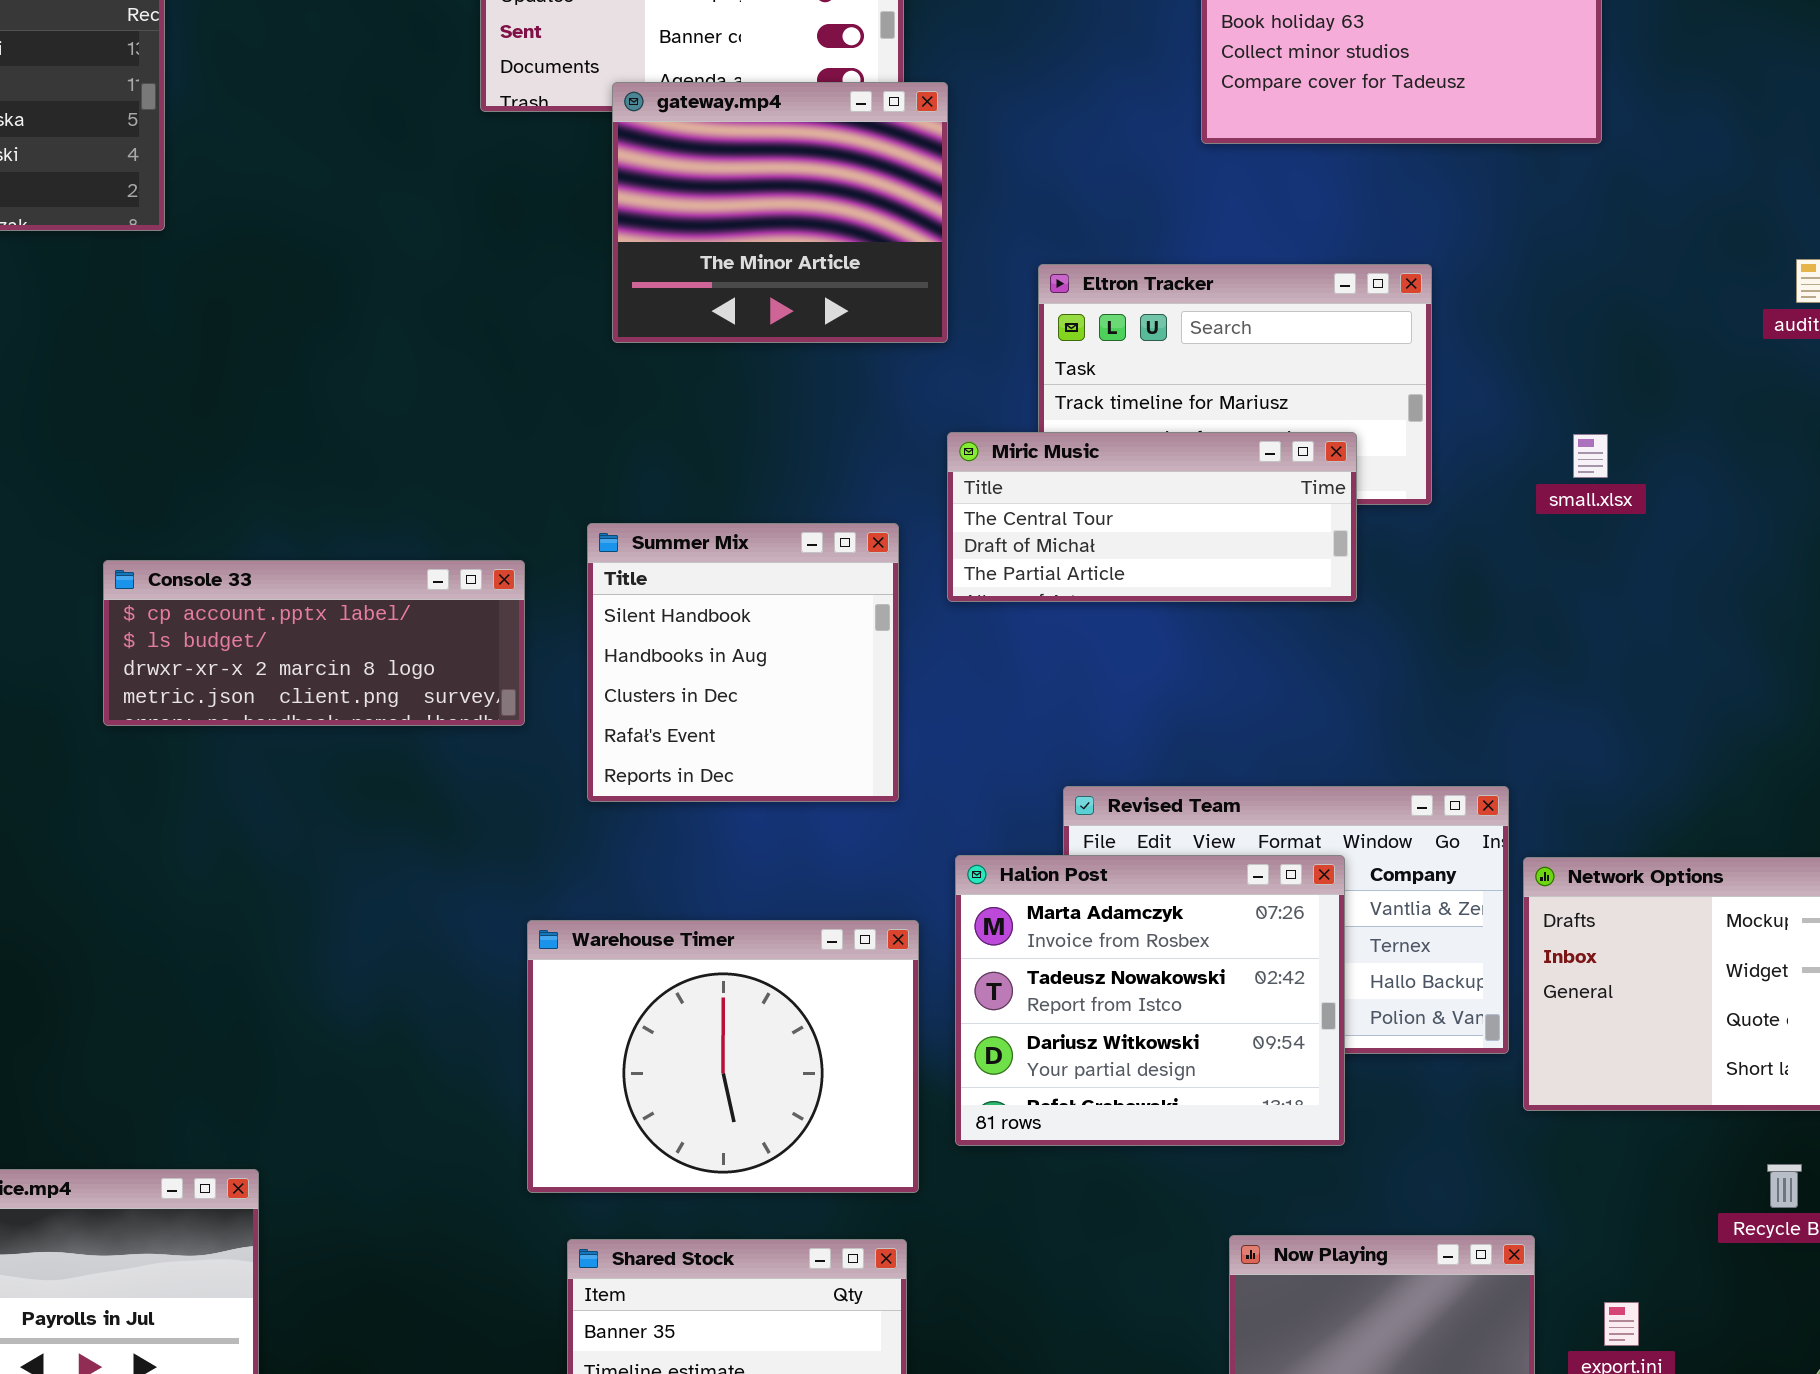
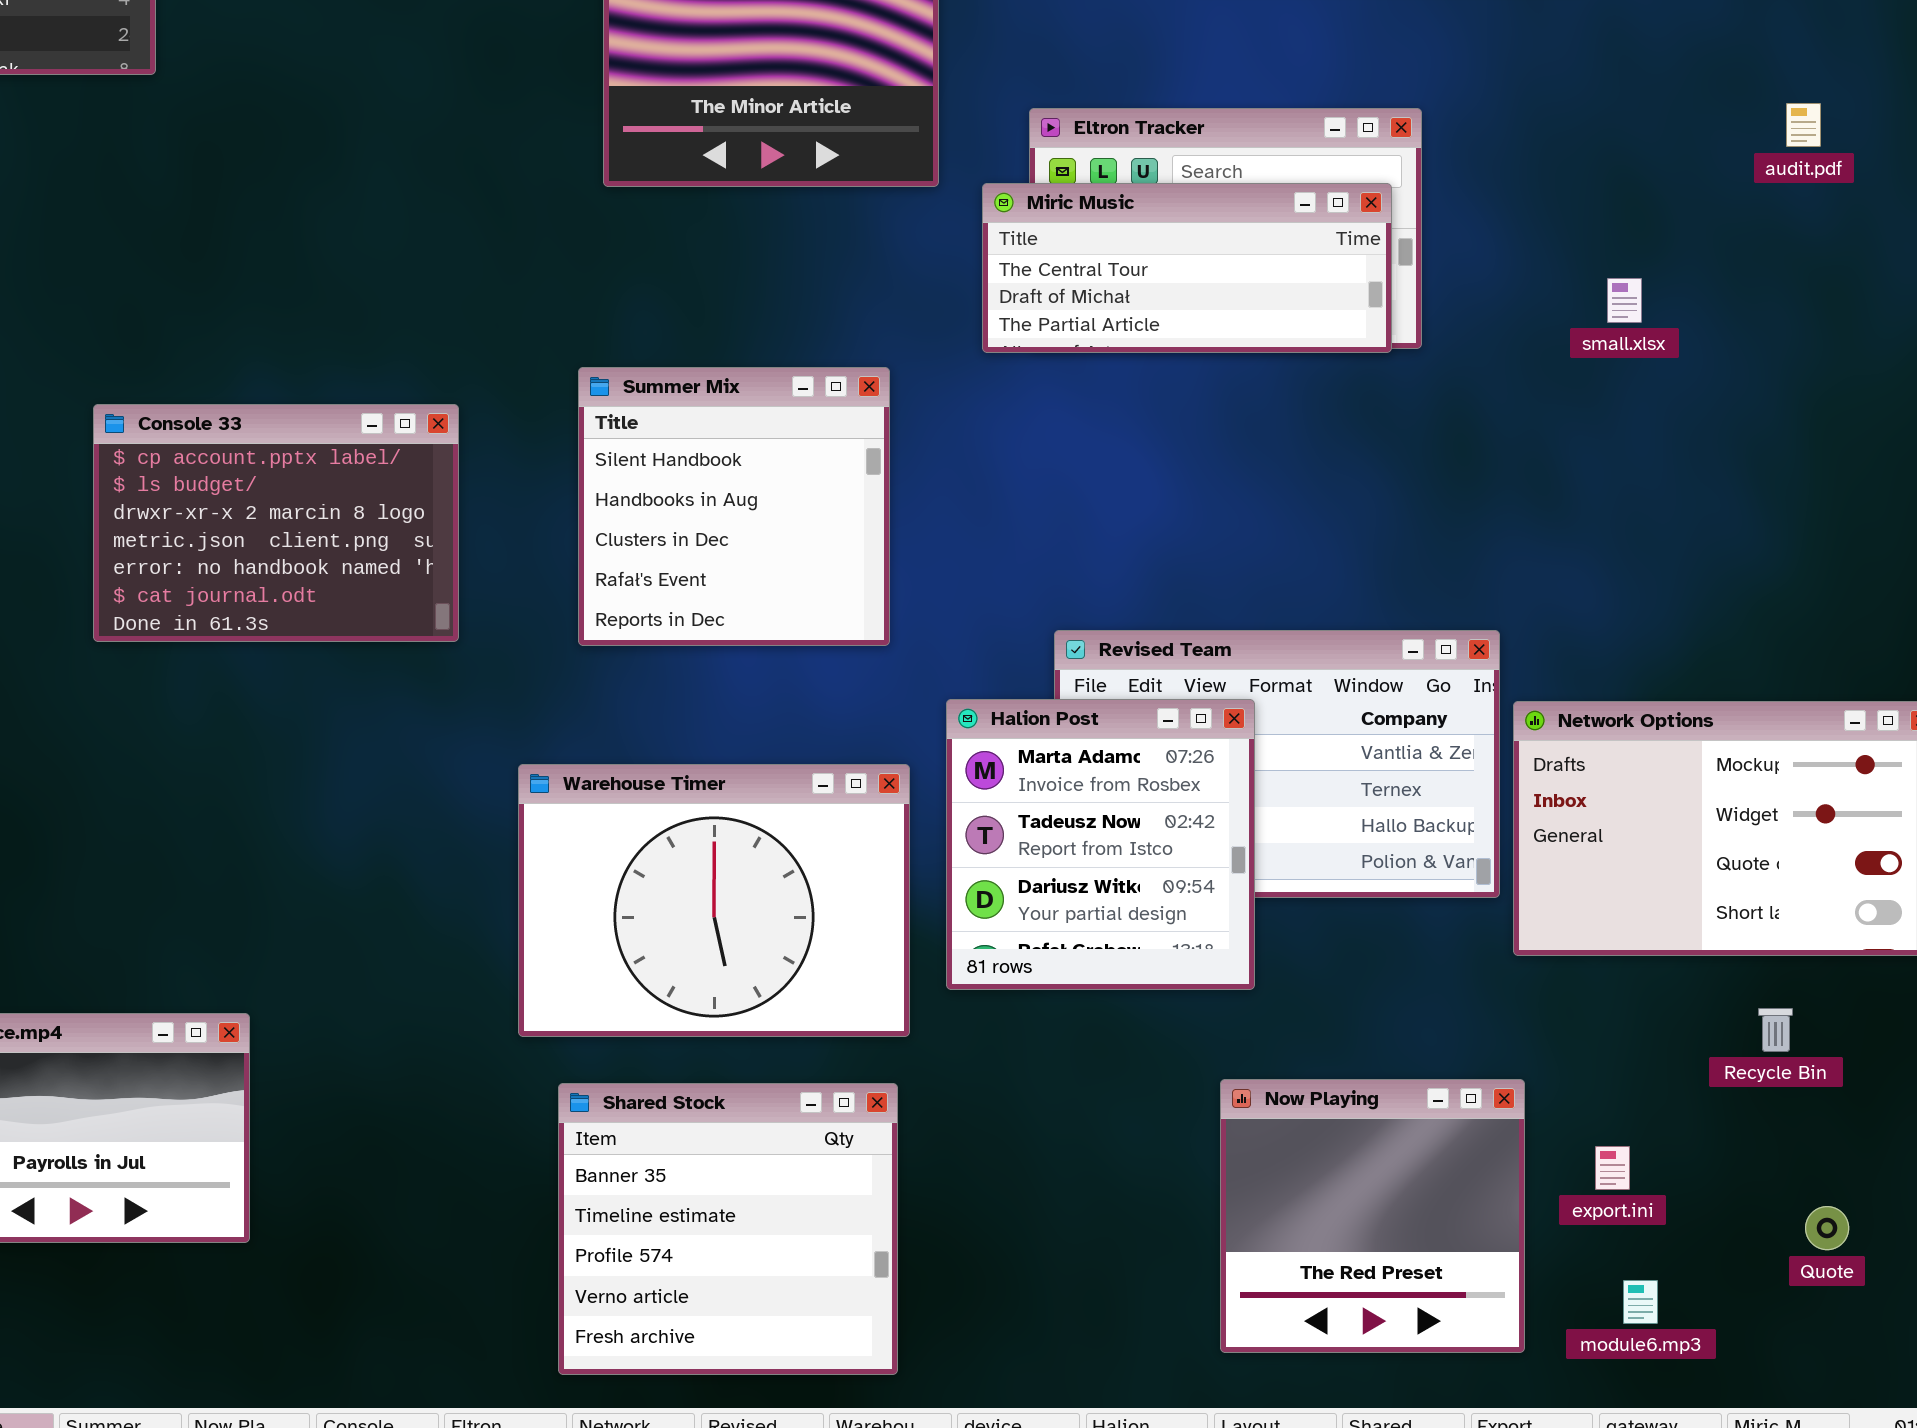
Miric Music: [947,432,1357,602] -> [982,183,1392,353], moved
small.xlsx: [1573,434,1608,478] -> [1607,278,1642,323], moved
Console 33: [103,560,525,726] -> [93,404,459,642], resized
Halion Post: [955,855,1345,1146] -> [946,699,1255,990], resized

